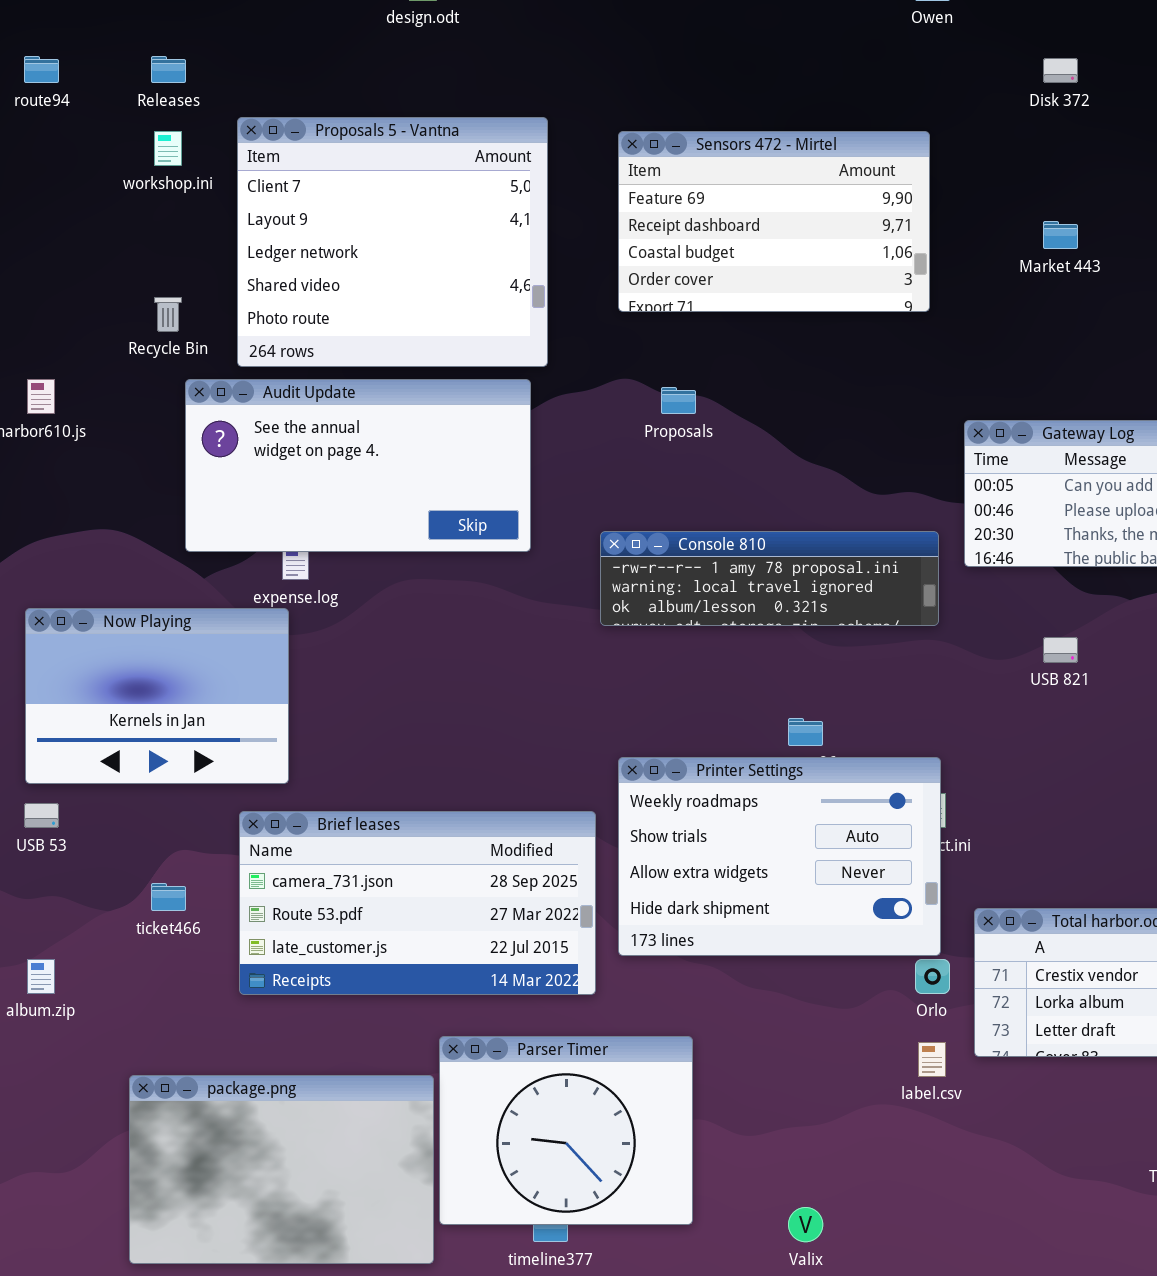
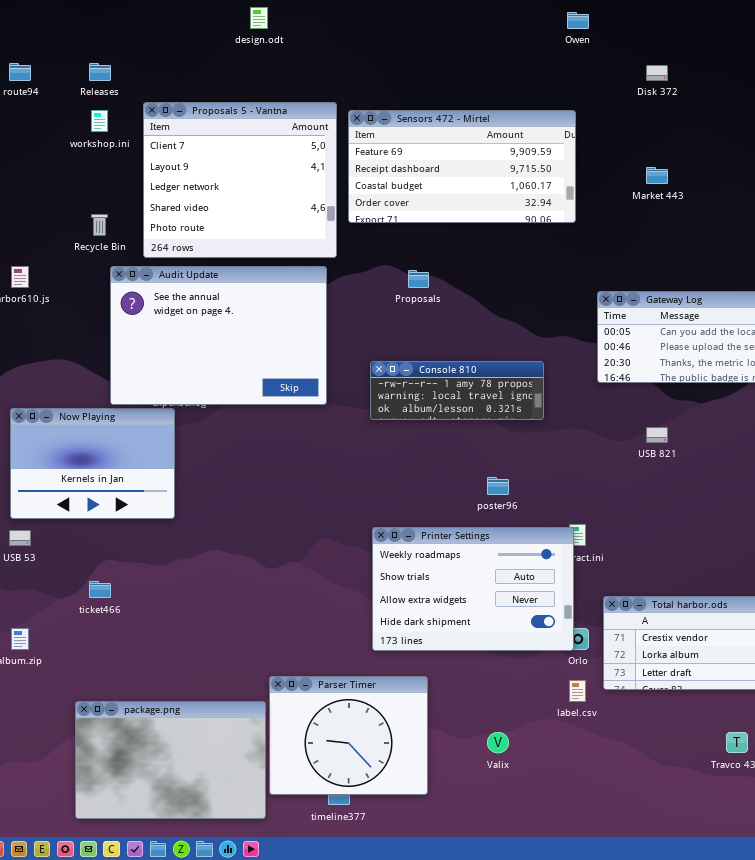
Sensors 472 - Mirtel: [618,131,930,312] -> [348,110,576,223], resized
Audit Update: [185,379,531,552] -> [110,266,327,405], resized
Console 810: [600,531,939,626] -> [370,361,544,420], resized
Printer Settings: [618,757,941,956] -> [372,527,574,651], moved
Brief leases: [239,811,596,995] -> none, closed
Valix: [788,1207,823,1242] -> [487,732,509,753], moved

